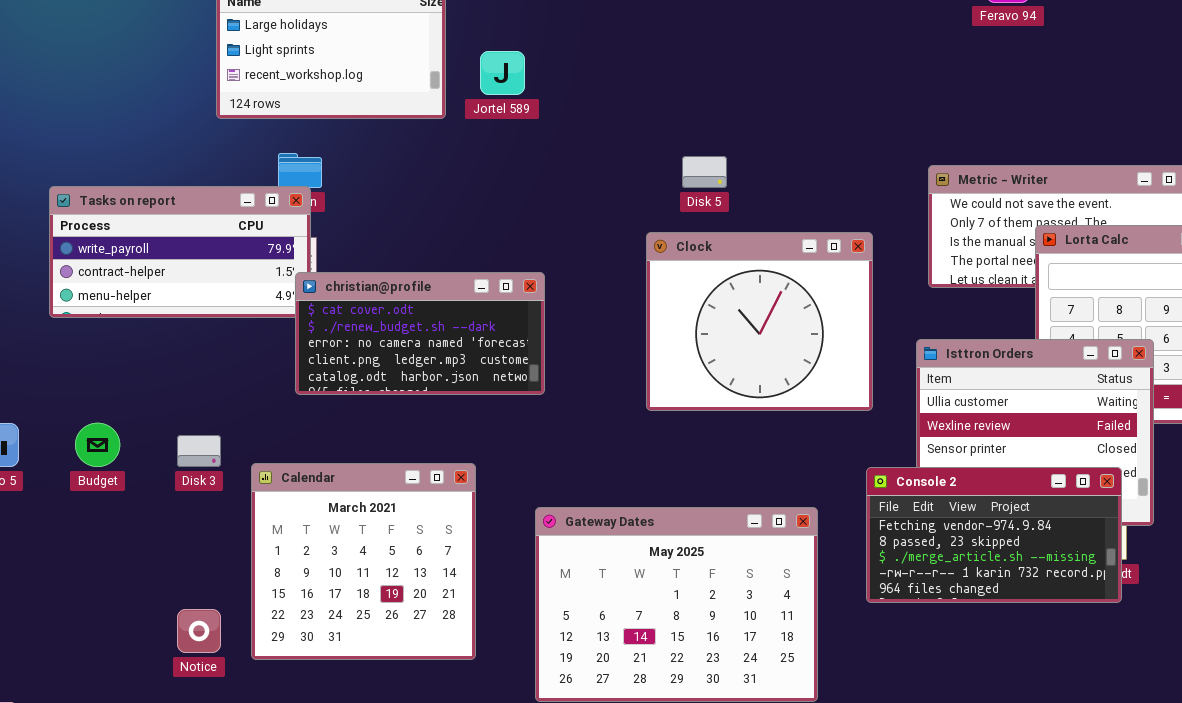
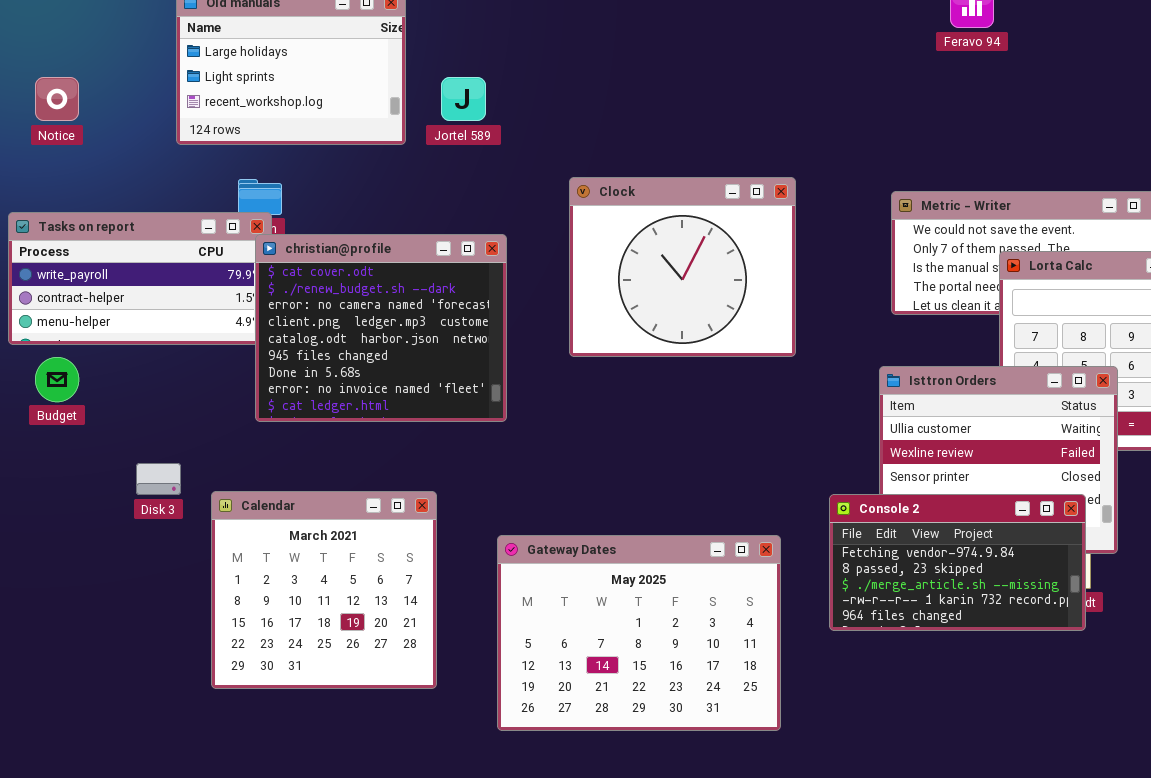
Clock: [646,232,873,411] -> [569,177,796,357], moved
christian@profile: [295,272,545,395] -> [255,234,507,422], resized
Budget: [75,423,120,467] -> [35,357,79,402], moved
Notice: [177,609,221,653] -> [35,77,79,121], moved

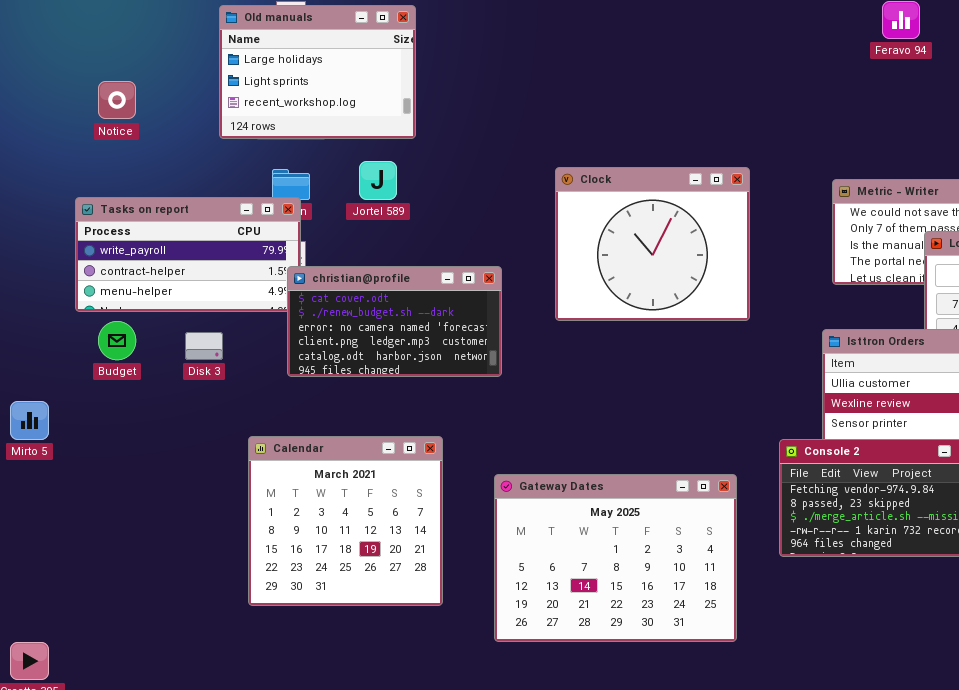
Jortel 589: [441,77,486,121] -> [359,161,397,200], moved
christian@profile: [255,234,507,422] -> [287,266,502,377], resized
Disk 3: [136,463,181,495] -> [185,332,223,360], moved

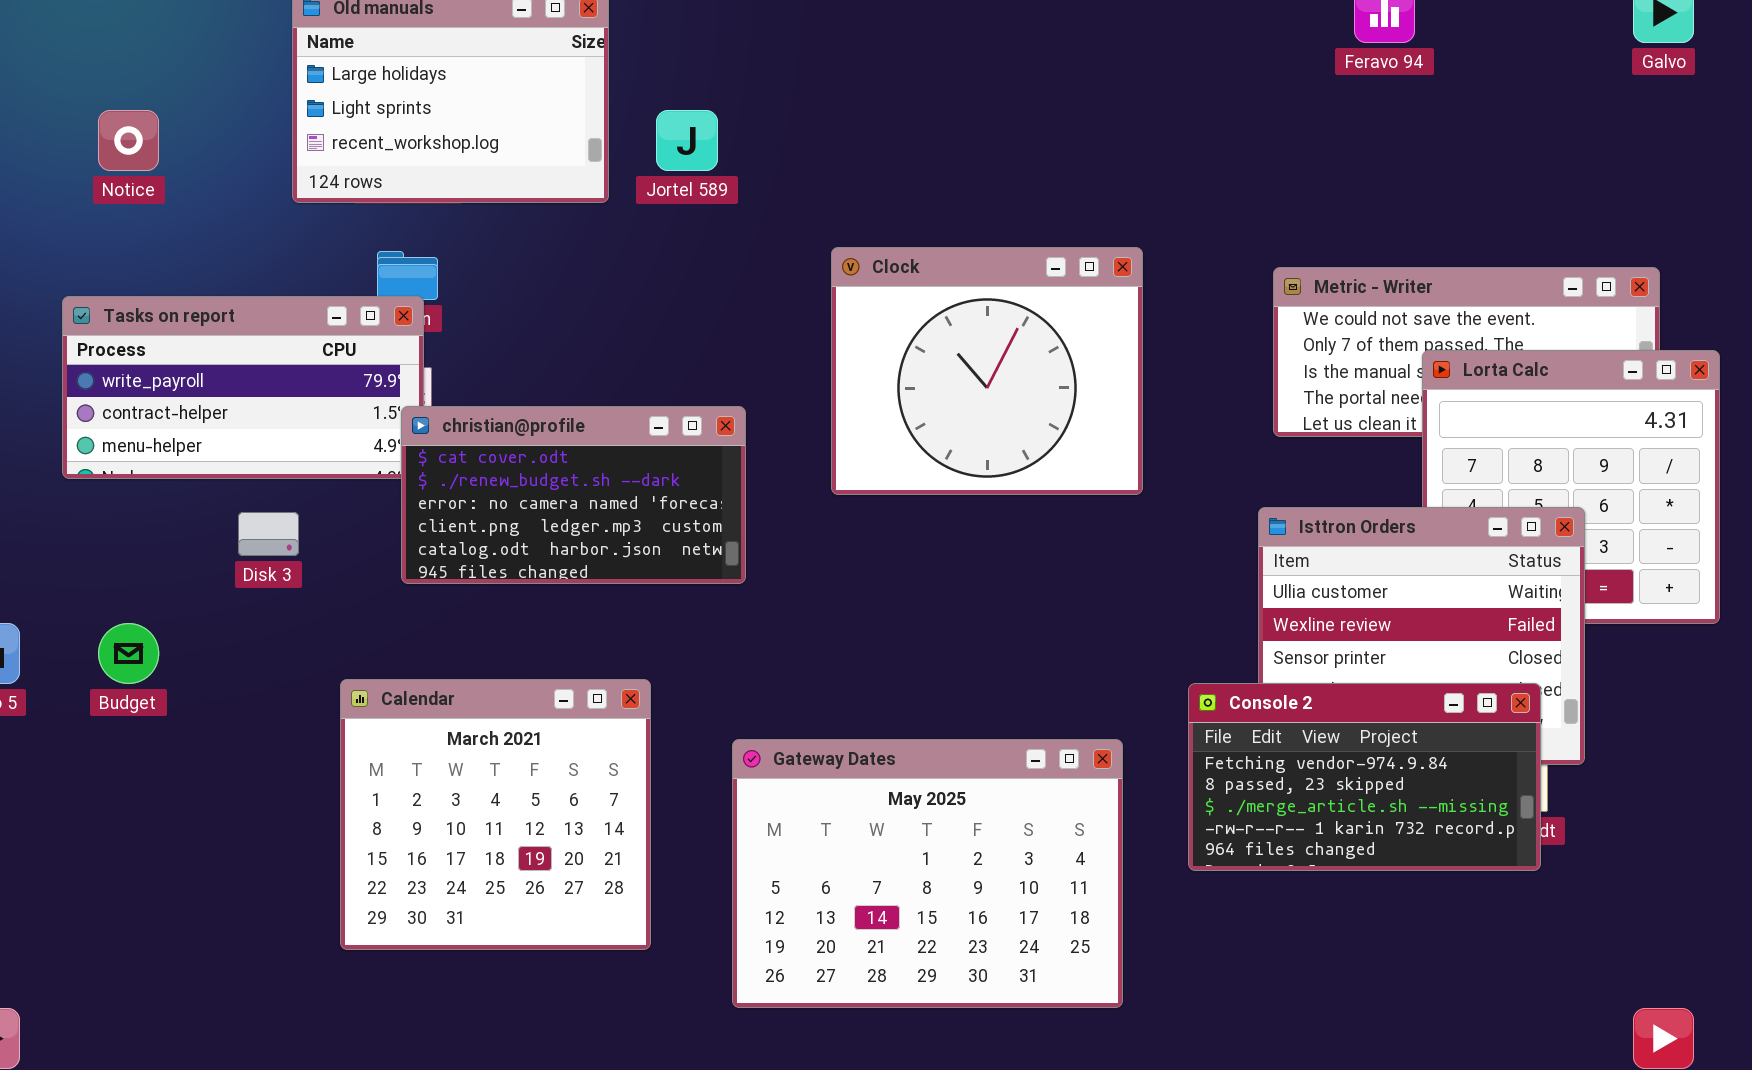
Jortel 589: [359,161,397,200] -> [656,110,718,171], moved
Budget: [98,321,136,360] -> [98,623,159,684], moved

